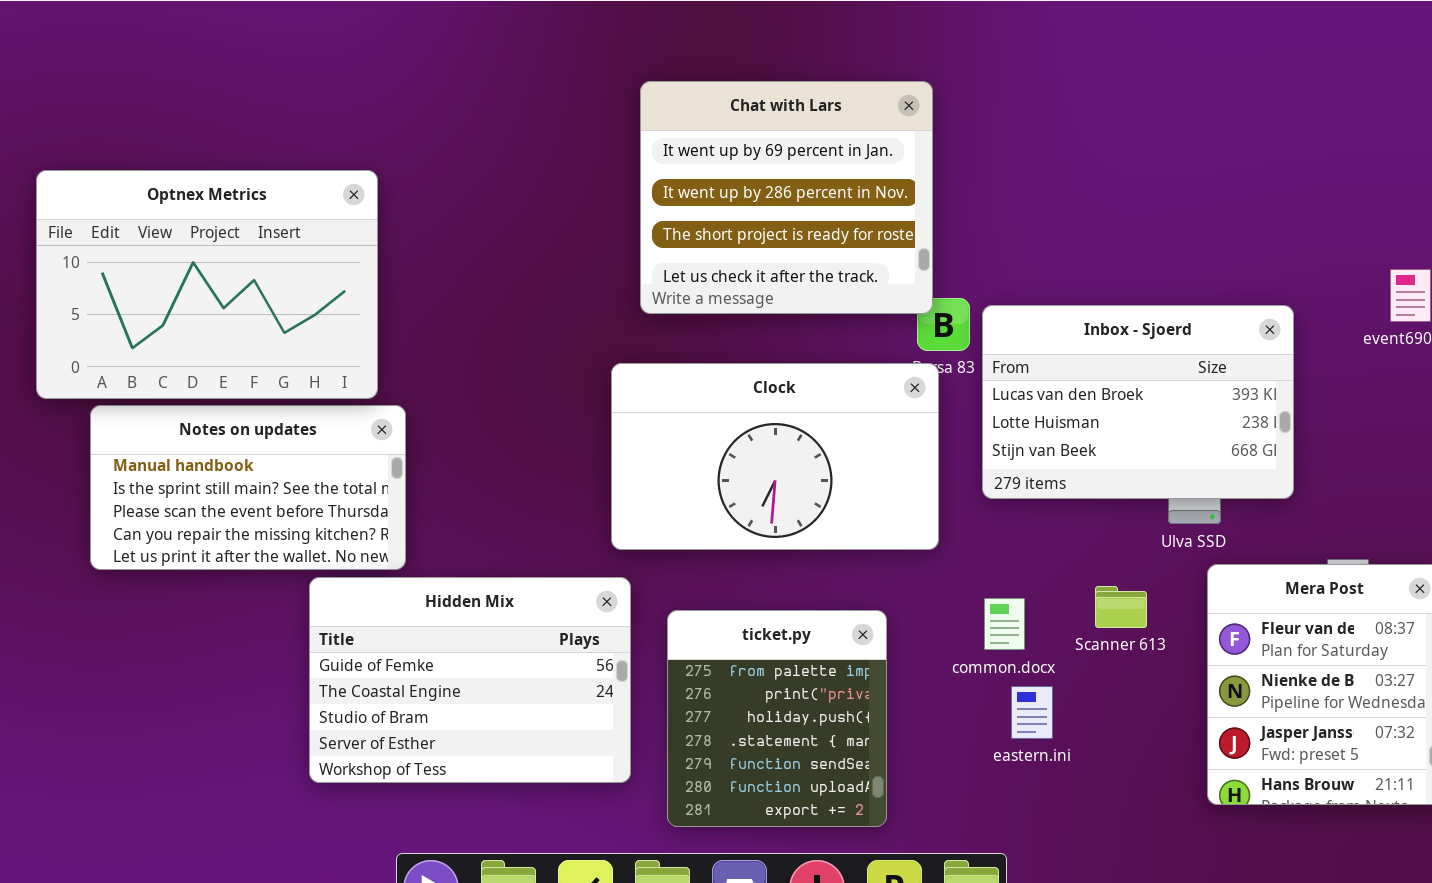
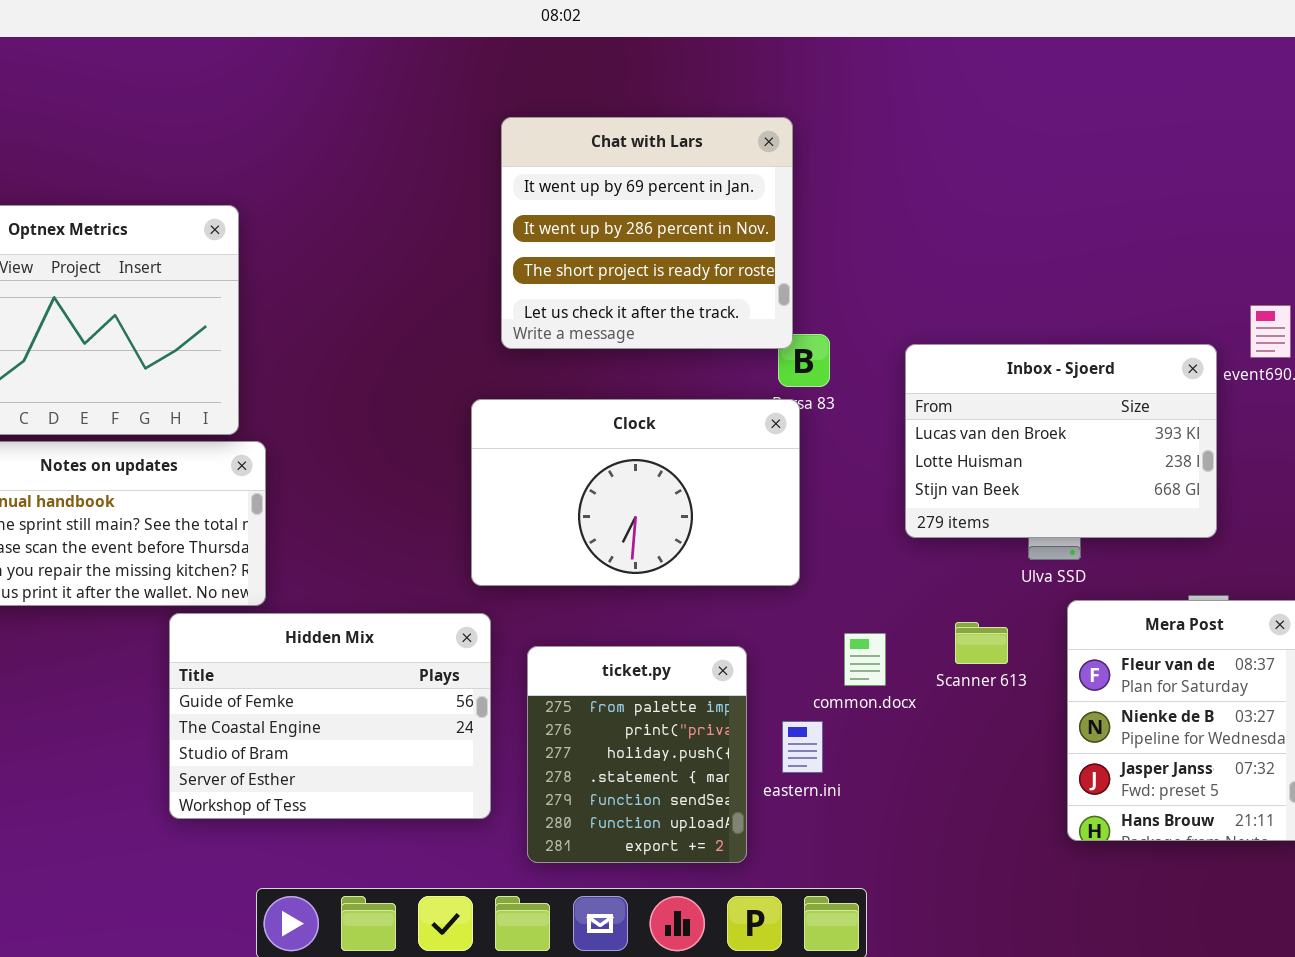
Inbox - Sjoerd: [982,305,1294,499] -> [905,344,1217,538], moved
eastern.ini: [1011,686,1053,739] -> [782,721,823,773], moved

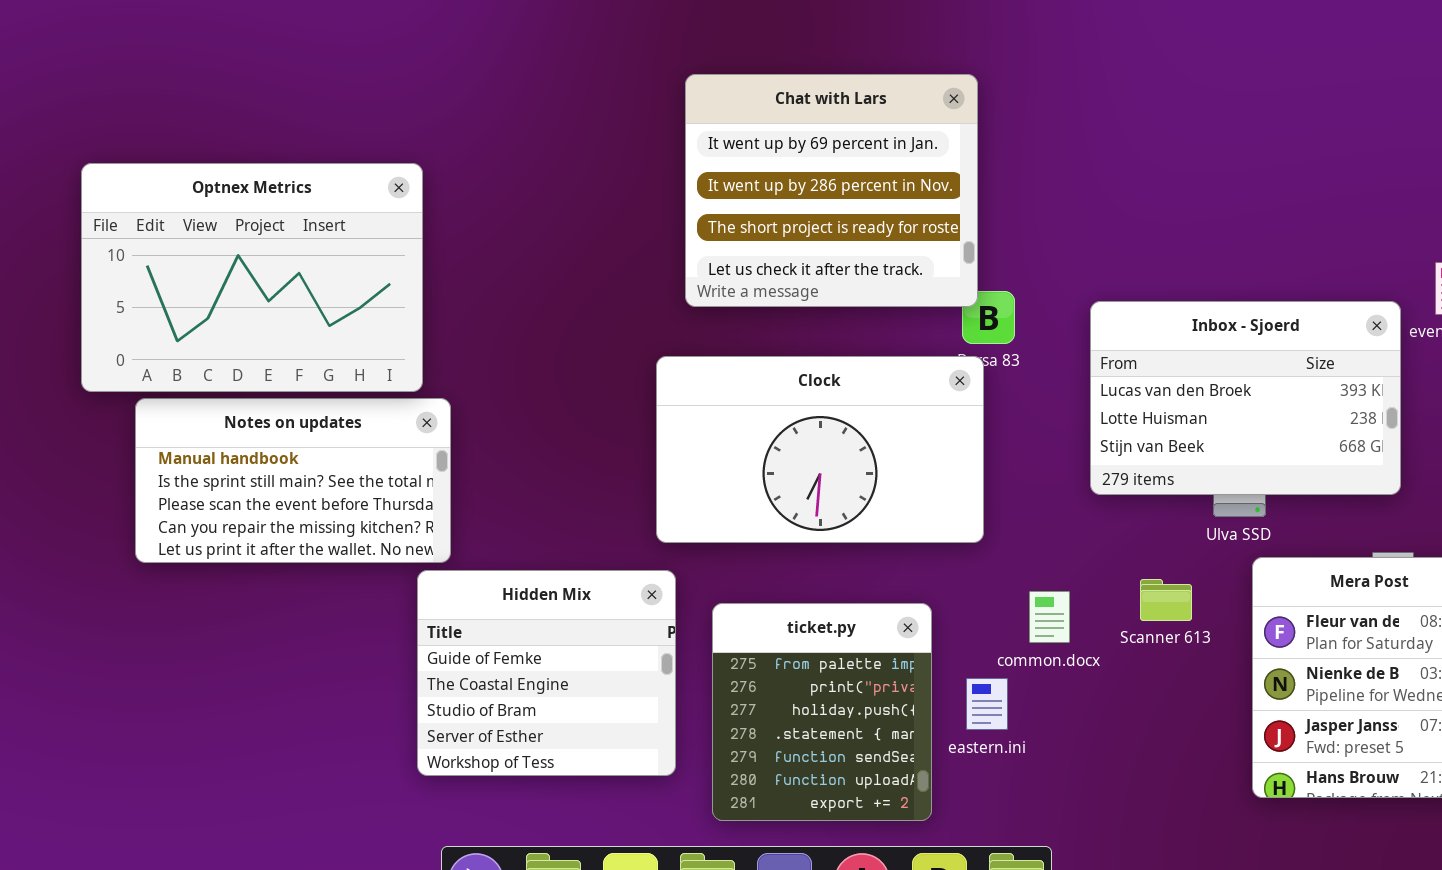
Hidden Mix: [169,613,491,819] -> [417,570,676,776], resized

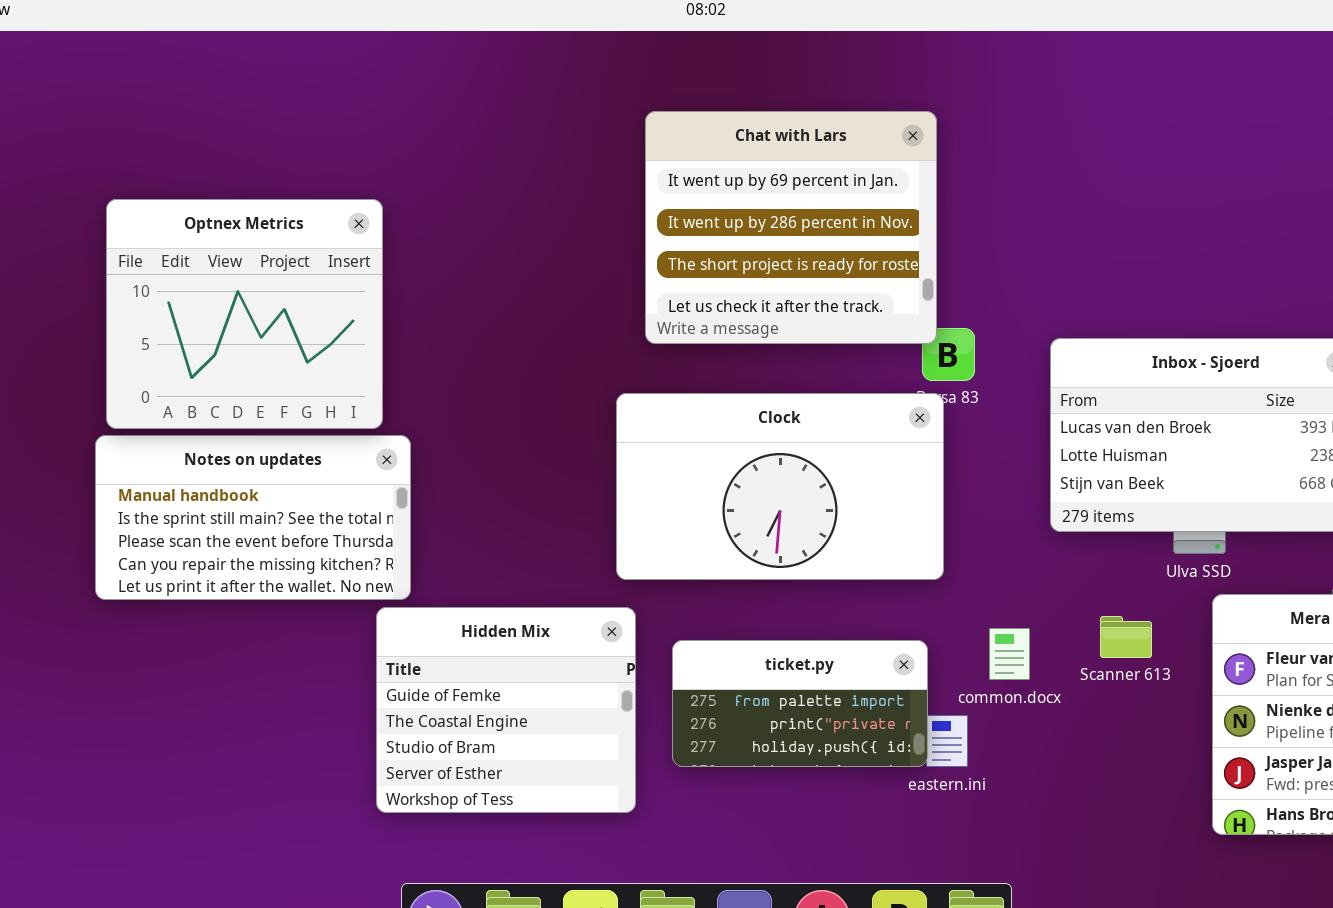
Optnex Metrics: [81,163,423,392] -> [106,199,383,429], resized
ticket.py: [712,603,932,821] -> [672,640,928,767], resized

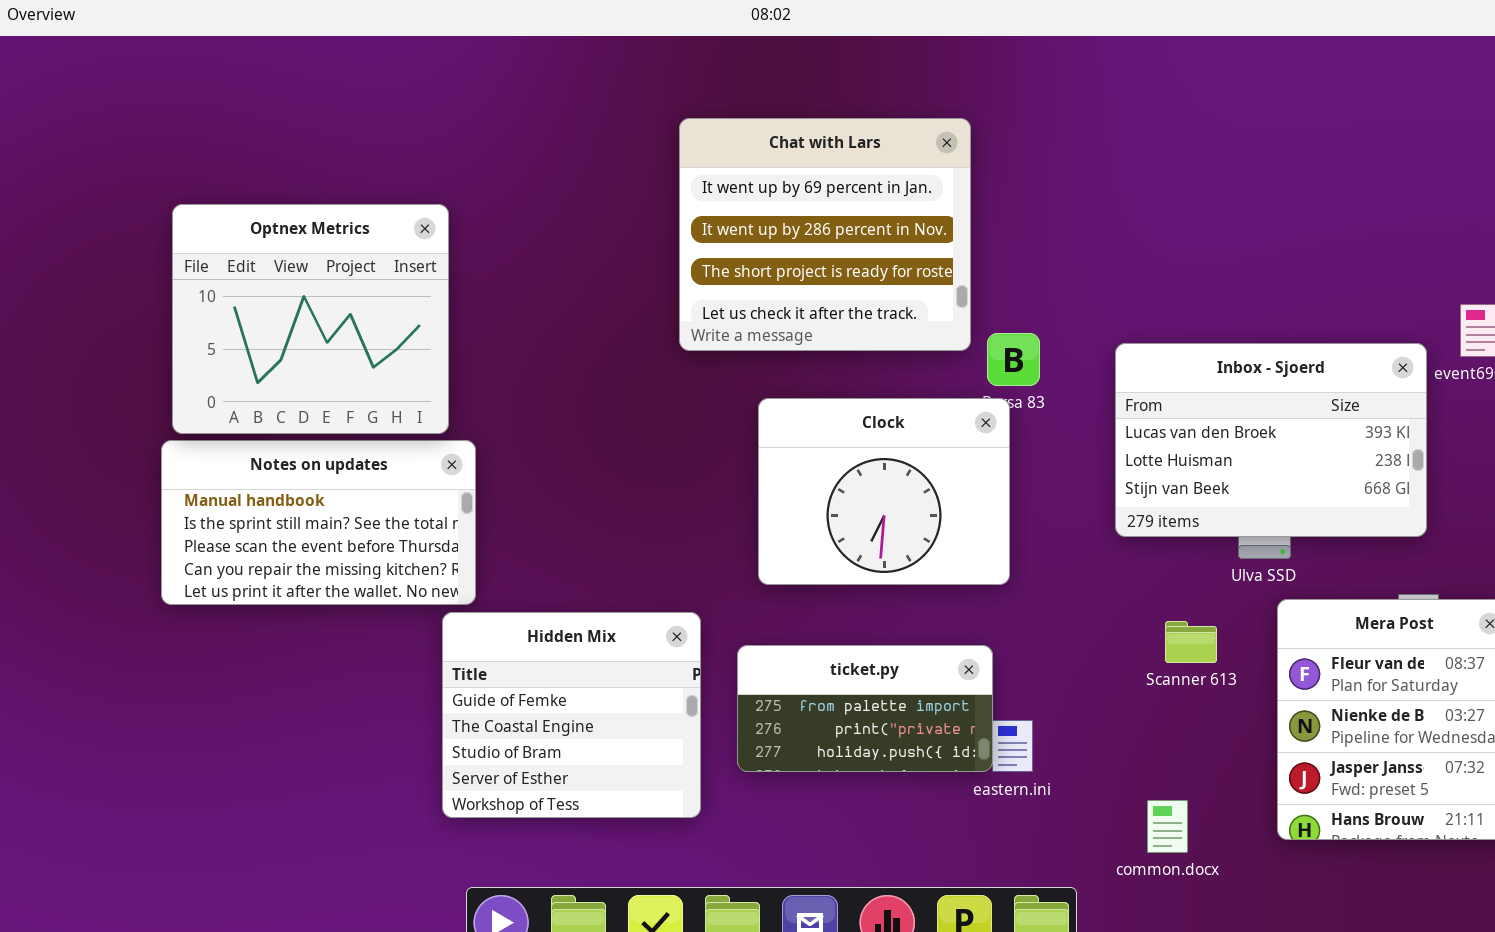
Chat with Lars: [645,111,937,344] -> [679,118,971,351], moved
Clock: [616,393,944,580] -> [758,398,1010,585], resized
common.docx: [989,628,1030,680] -> [1147,800,1188,853], moved

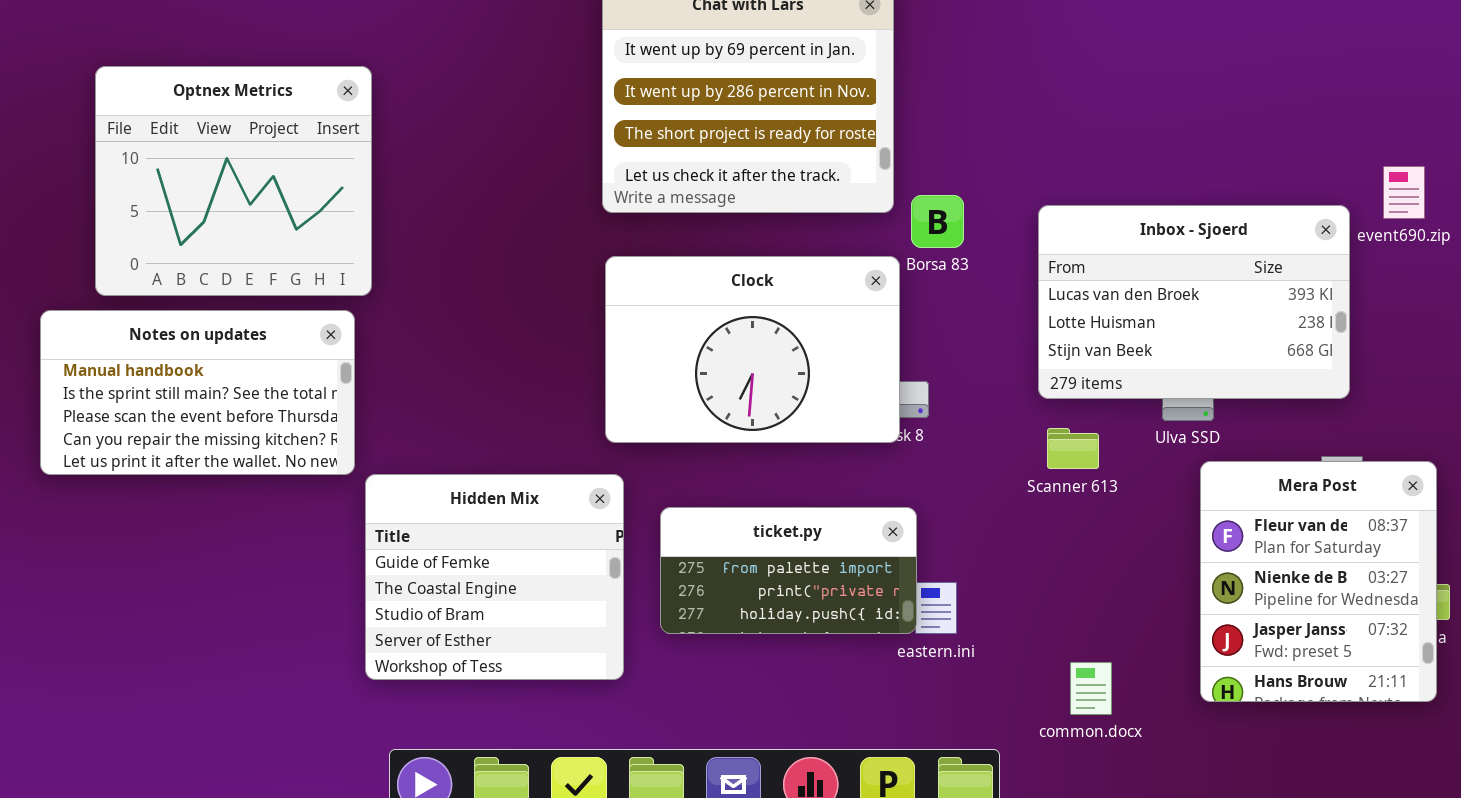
Clock: [758,398,1010,585] -> [605,256,900,443], moved, resized
Notes on updates: [161,440,476,605] -> [40,310,355,475], moved
Scanner 613: [1165,621,1217,663] -> [1047,428,1099,469], moved

